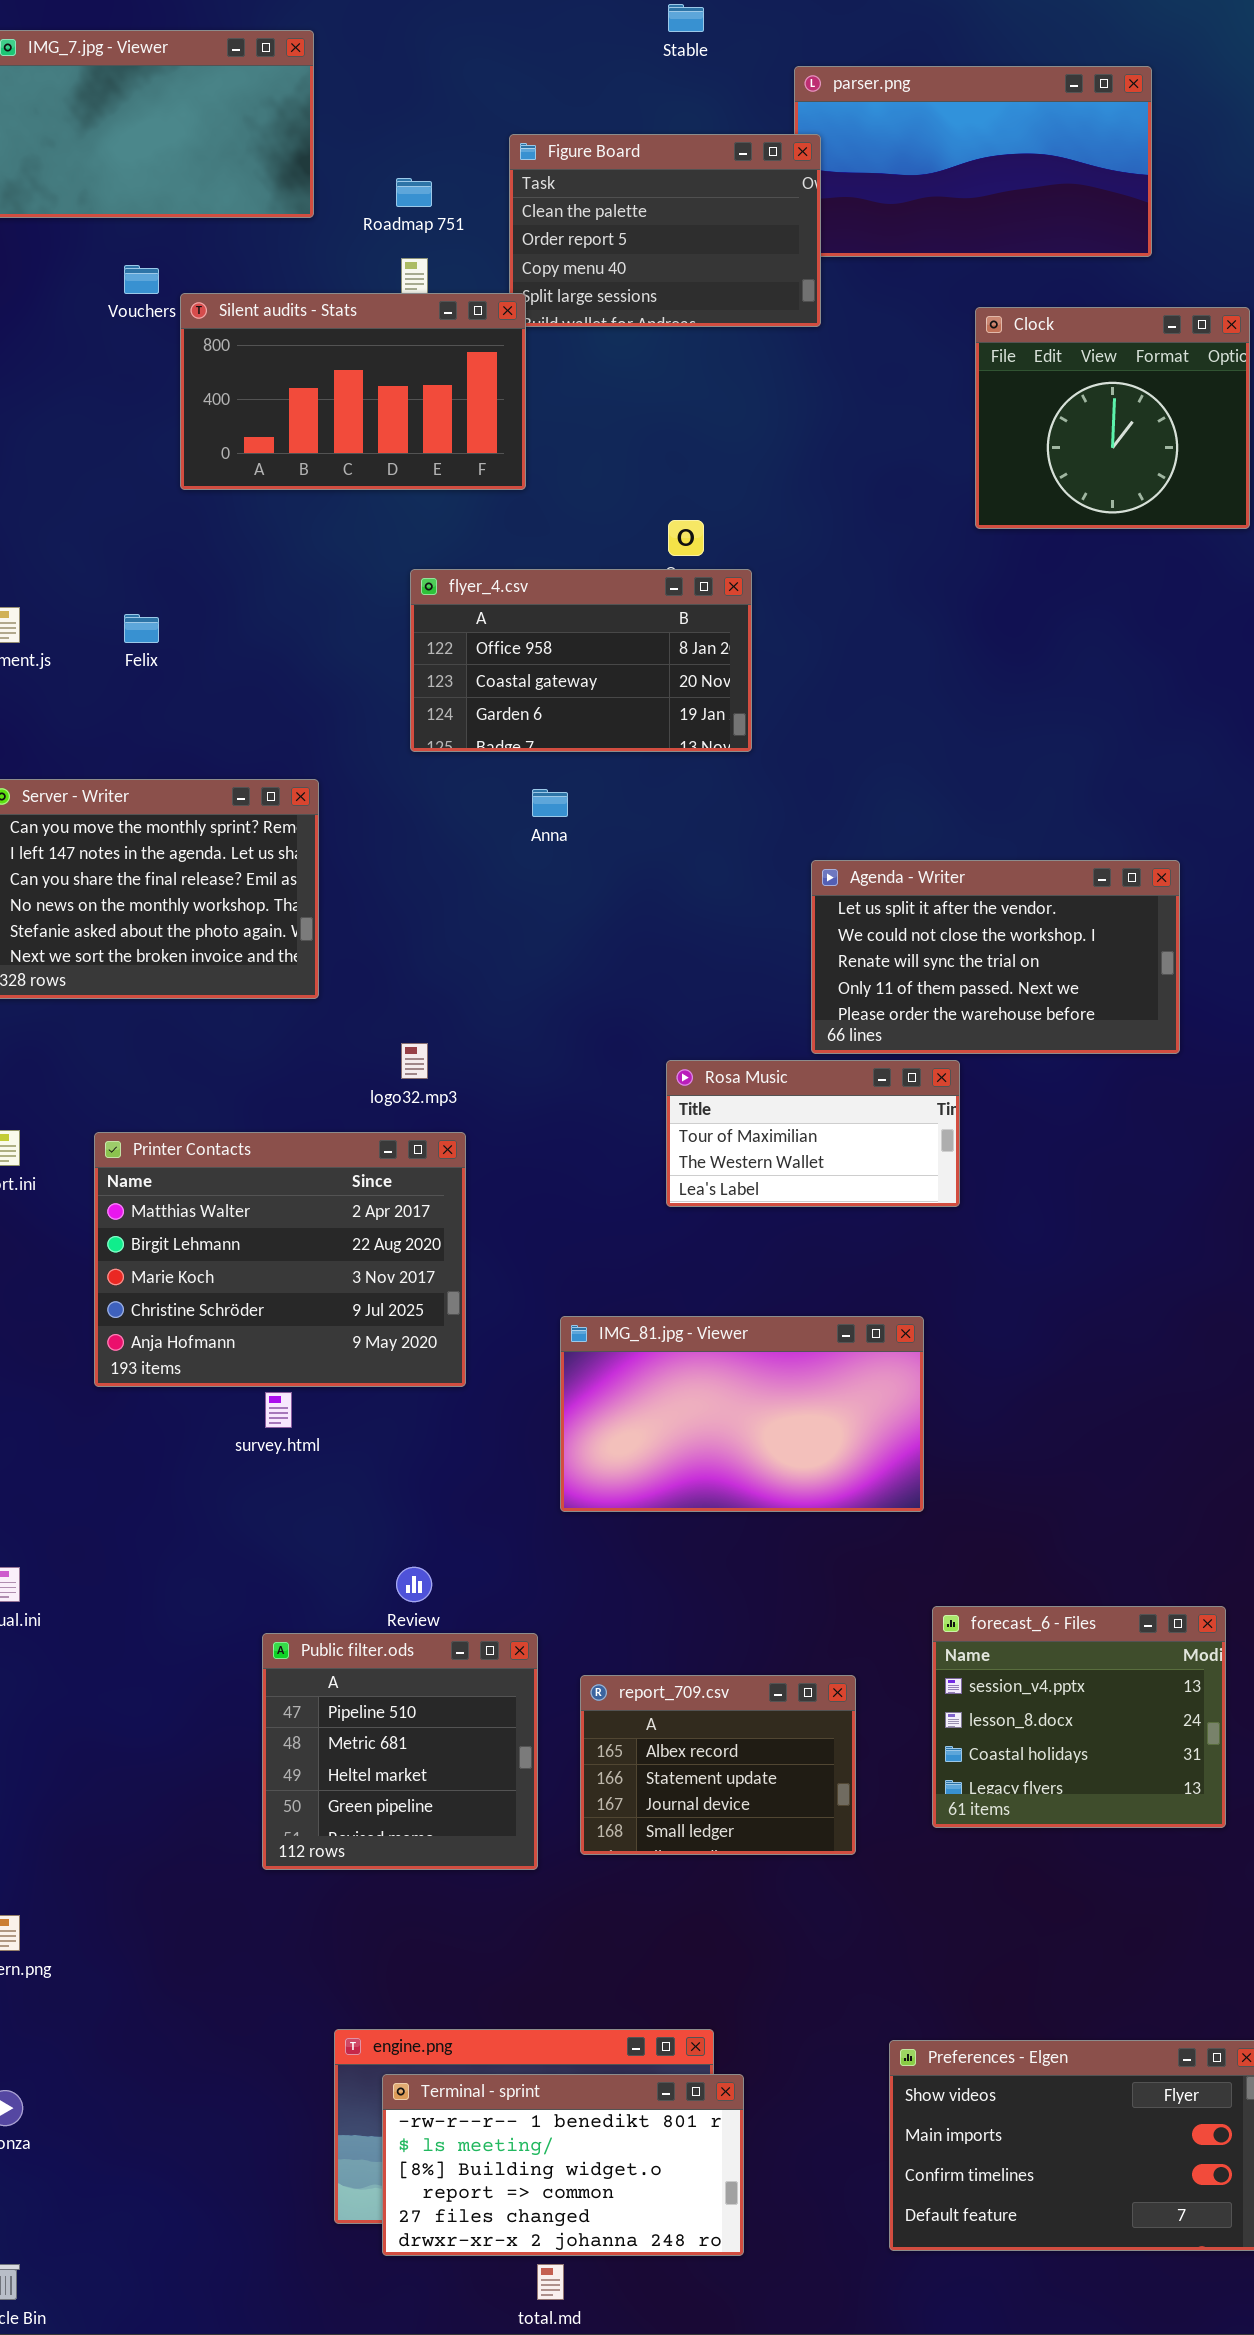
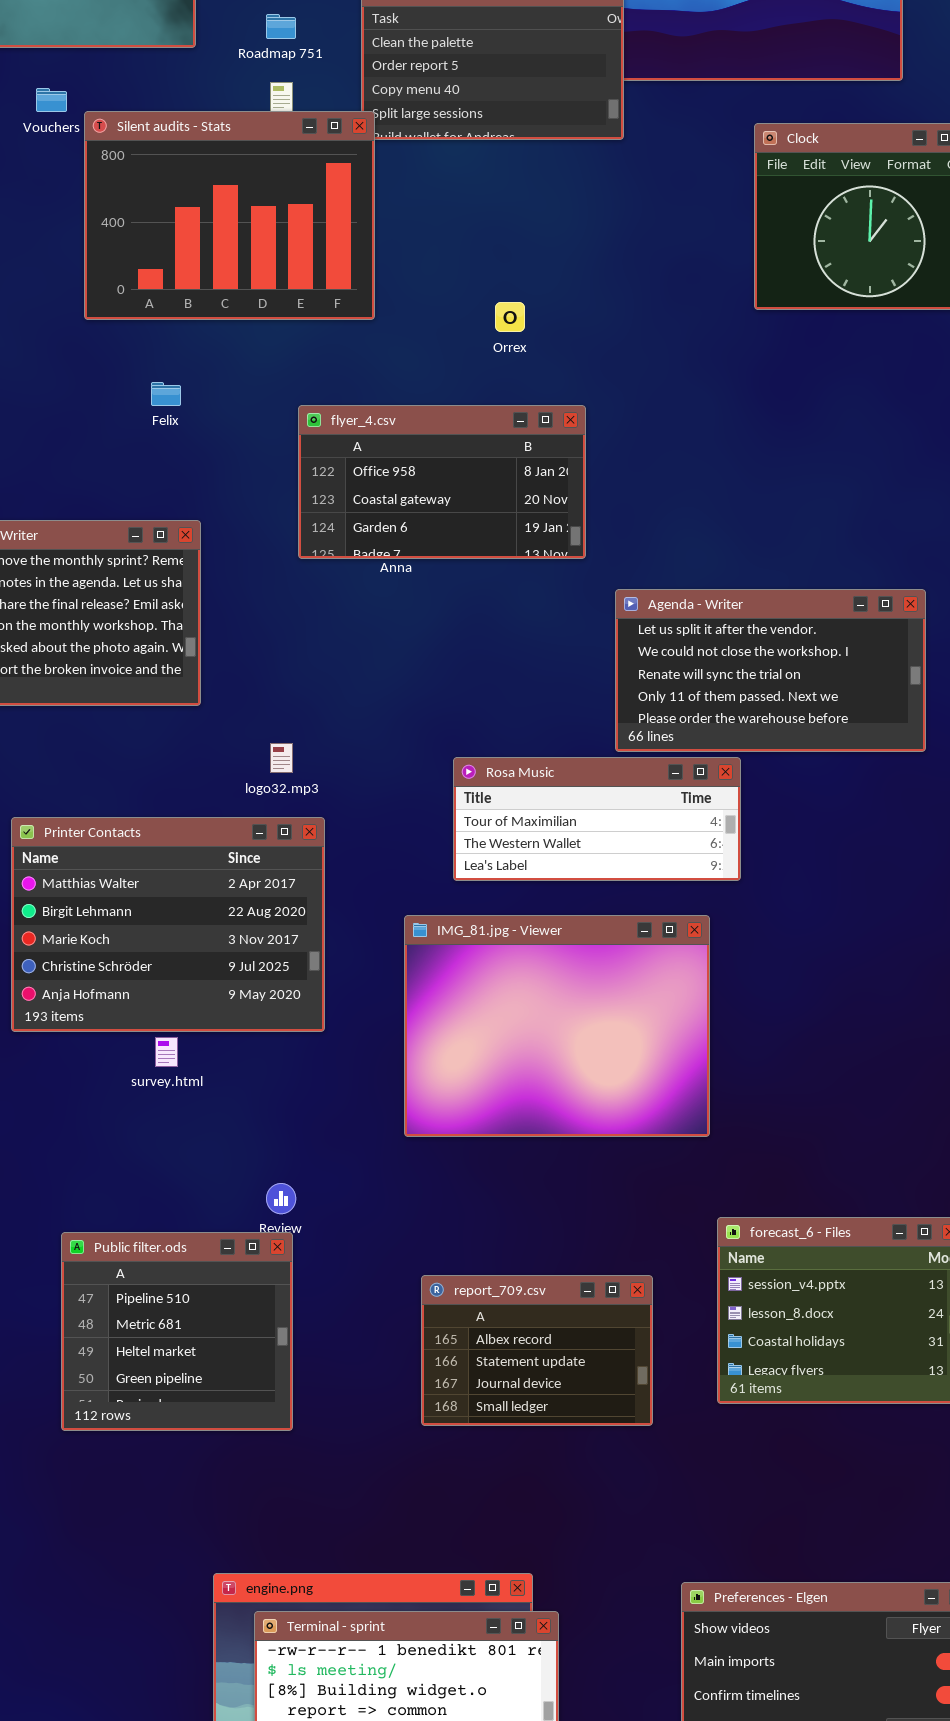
Silent audits - Stats: [180,293,526,490] -> [84,111,375,320], resized
flyer_4.csv: [410,569,752,752] -> [298,405,586,559], moved
Felix: [124,614,159,643] -> [151,382,181,406], moved
Rosa Music: [666,1060,960,1207] -> [453,757,741,881], resized
IMG_81.jpg - Viewer: [560,1316,924,1512] -> [404,915,710,1137], resized
Public filter.ods: [262,1633,538,1870] -> [61,1232,293,1431], moved

